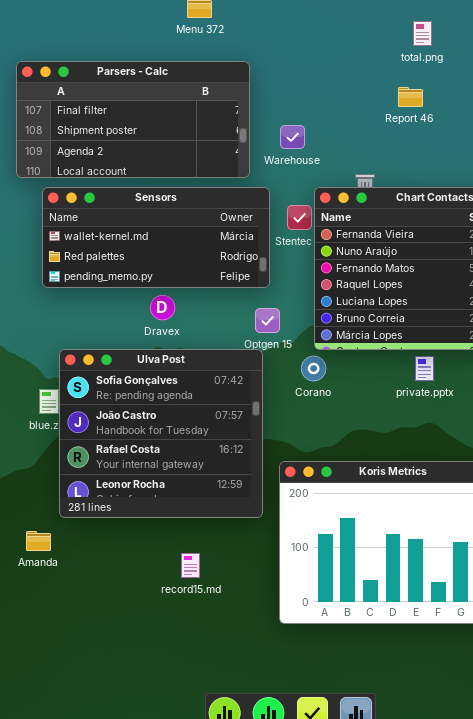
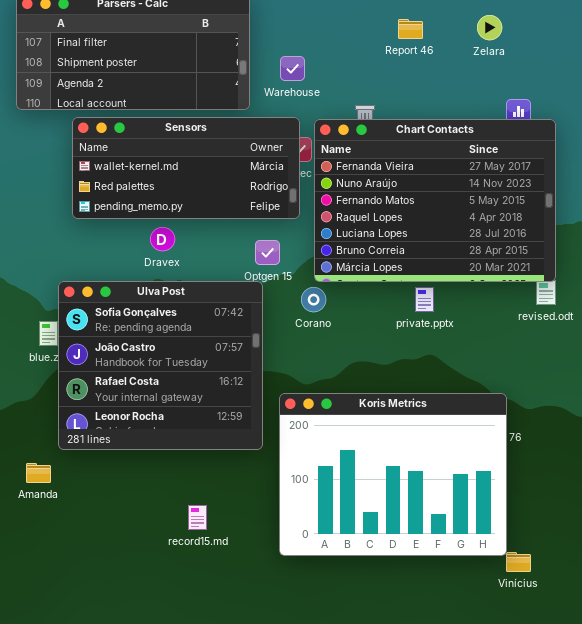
Sensors: [42,187,270,288] -> [72,117,300,219], moved
record15.md: [181,553,200,578] -> [188,505,207,530], moved

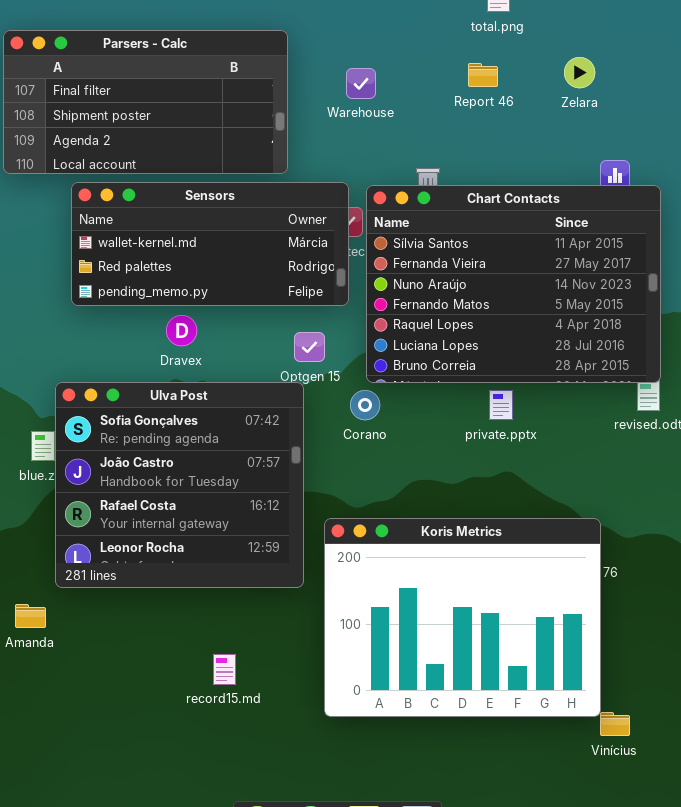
Warehouse: [280,56,305,81] -> [346,68,376,99], moved
Chart Contacts: [314,119,556,282] -> [366,185,661,383], scrolled up 1 row

